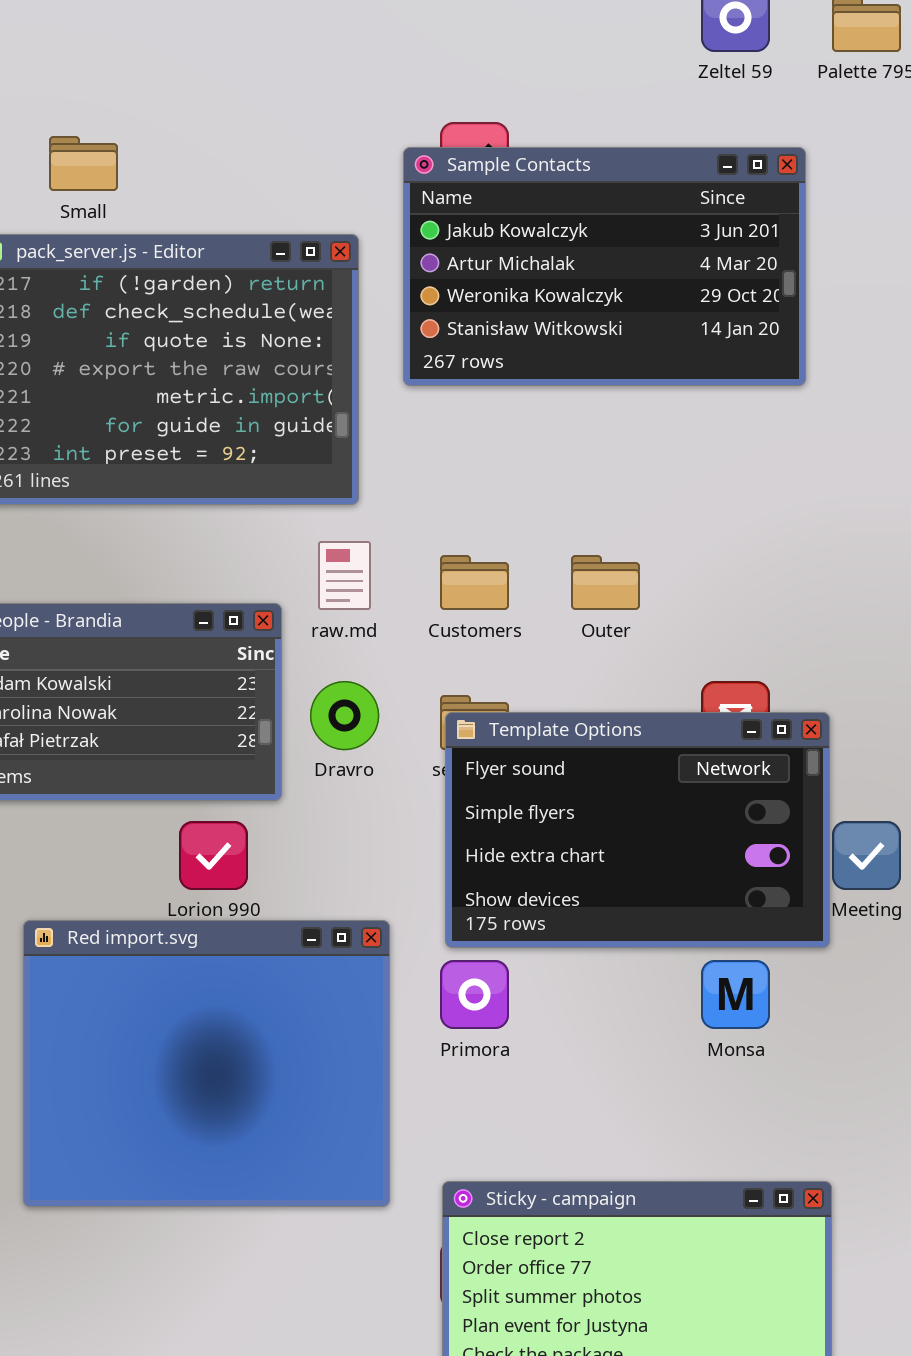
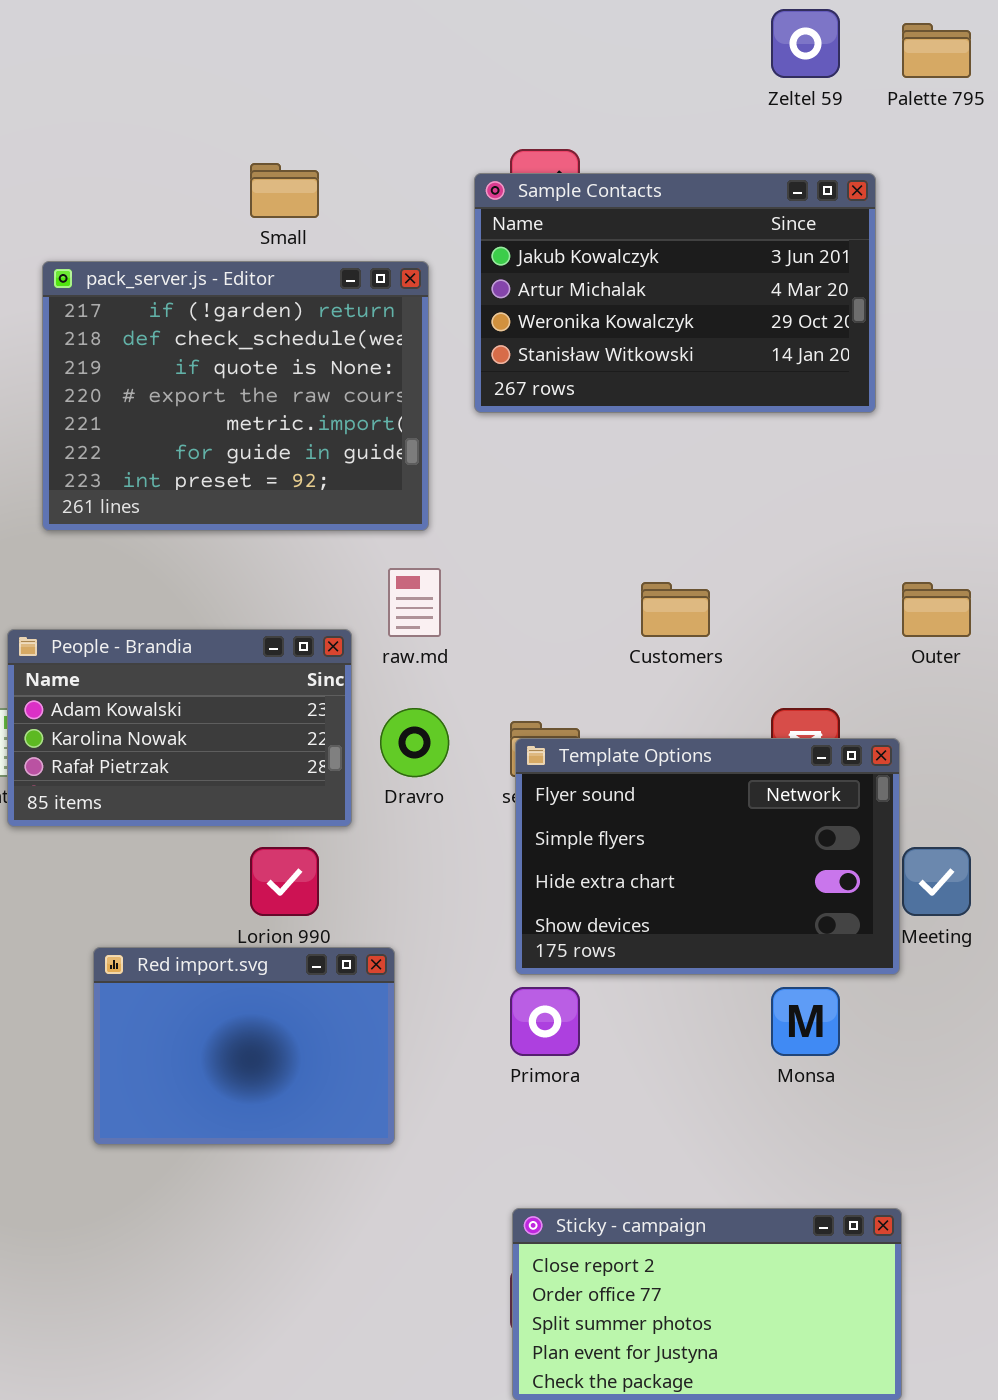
Small: [49,136,118,191] -> [250,163,319,218], moved
Customers: [440,555,509,610] -> [641,582,710,637], moved
Outer: [571,555,640,610] -> [902,582,971,637], moved
Red import.svg: [23,920,390,1207] -> [93,947,395,1145], resized

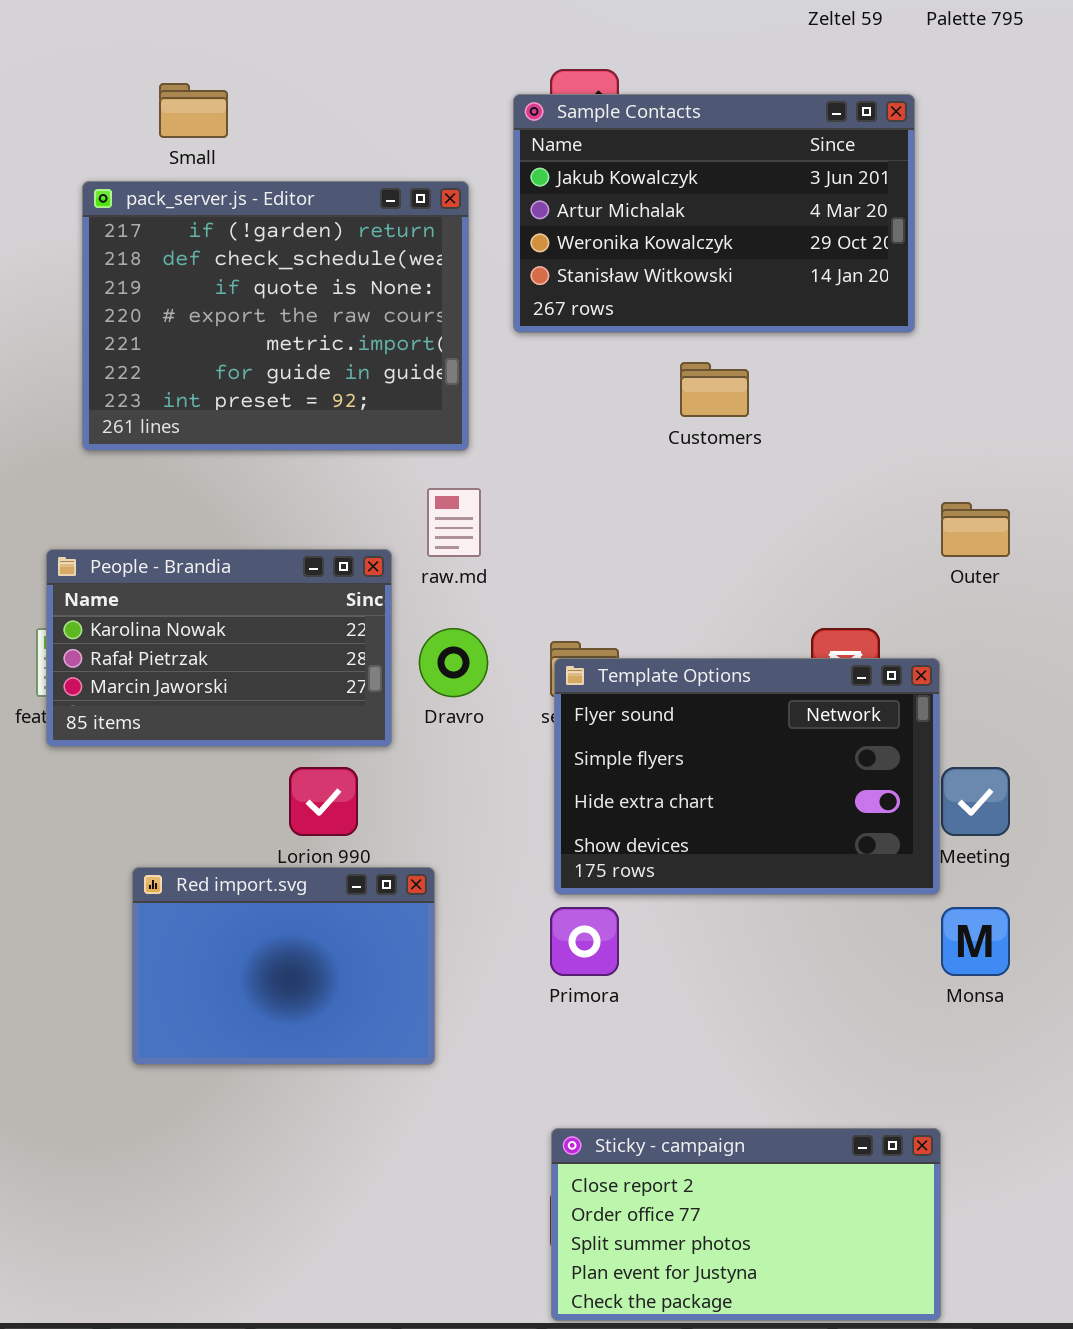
Small: [250,163,319,218] -> [159,83,228,138], moved
Customers: [641,582,710,637] -> [680,362,749,417], moved
People - Brandia: [7,629,352,827] -> [46,549,392,747], scrolled down 1 row
Monsa: [771,987,840,1056] -> [941,907,1010,976], moved

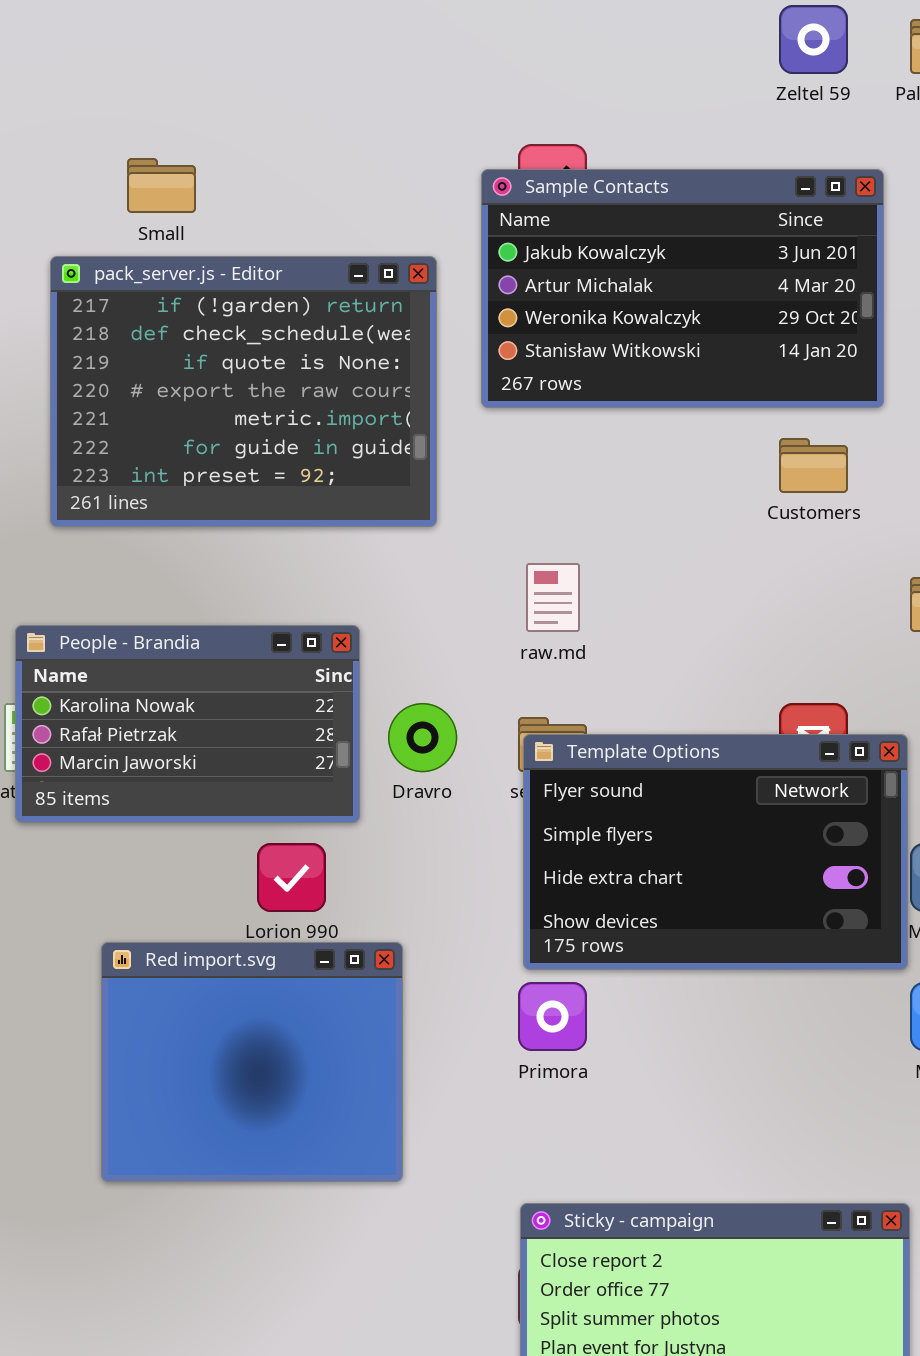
Customers: [680,362,749,417] -> [779,438,848,493], moved
raw.md: [427,488,481,557] -> [526,563,580,632], moved
Red import.svg: [132,867,435,1065] -> [101,942,403,1182], resized

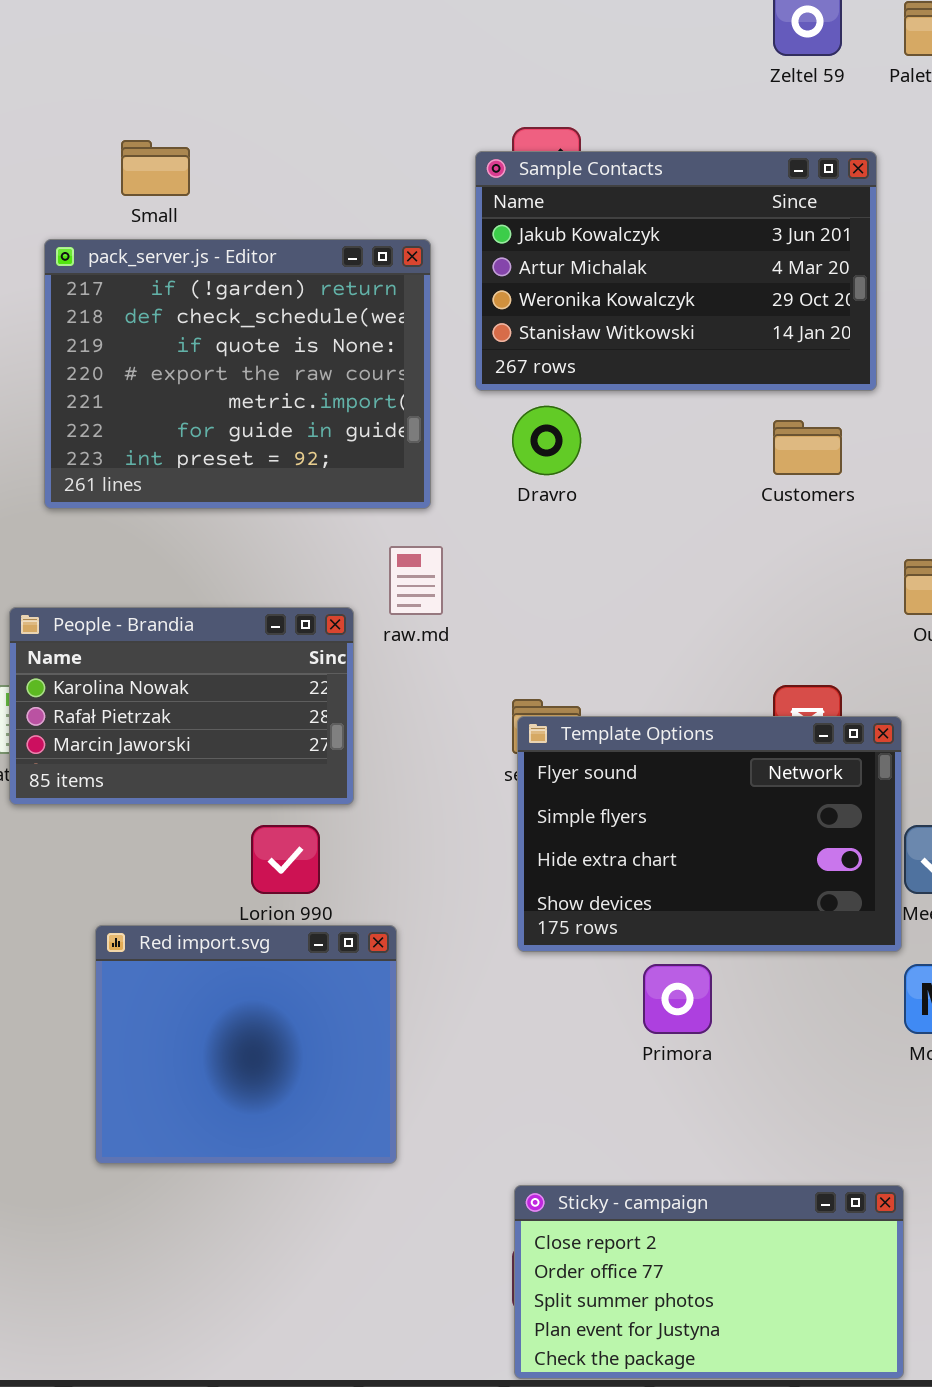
raw.md: [526,563,580,632] -> [389,546,443,615], moved
Dravro: [388,703,457,772] -> [512,406,581,475], moved
Primora: [518,982,587,1051] -> [643,964,712,1034], moved

